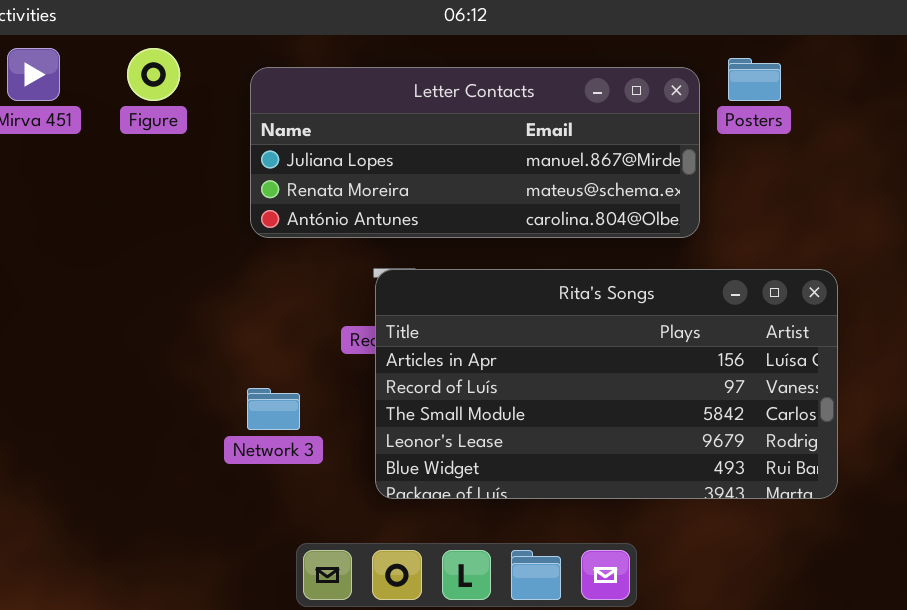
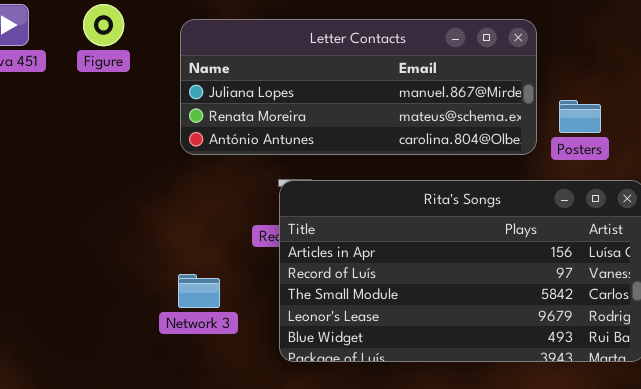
Posters: [728,58,781,101] -> [559,100,601,133], moved

